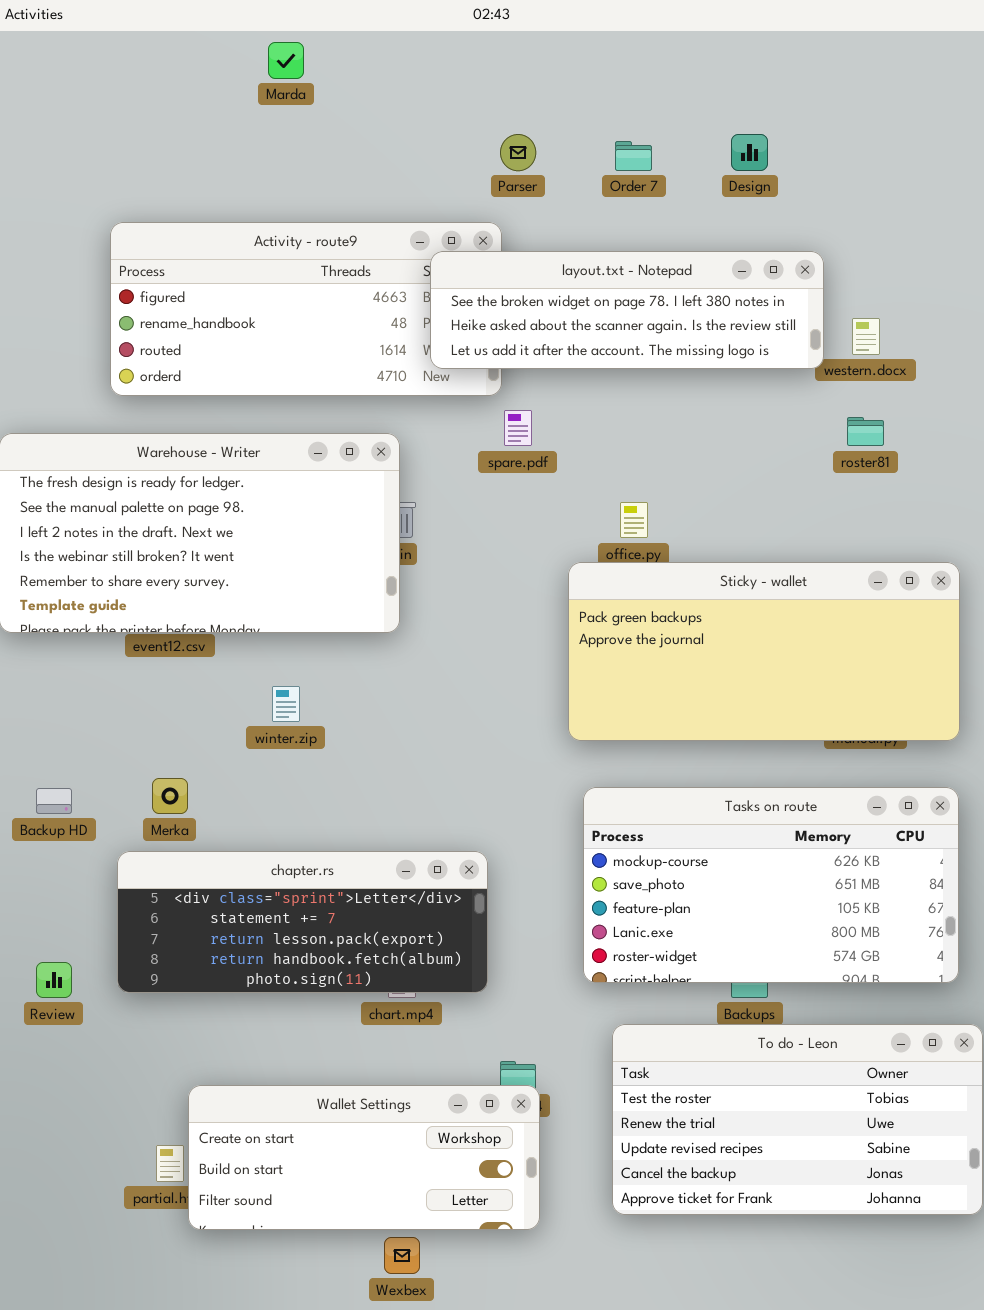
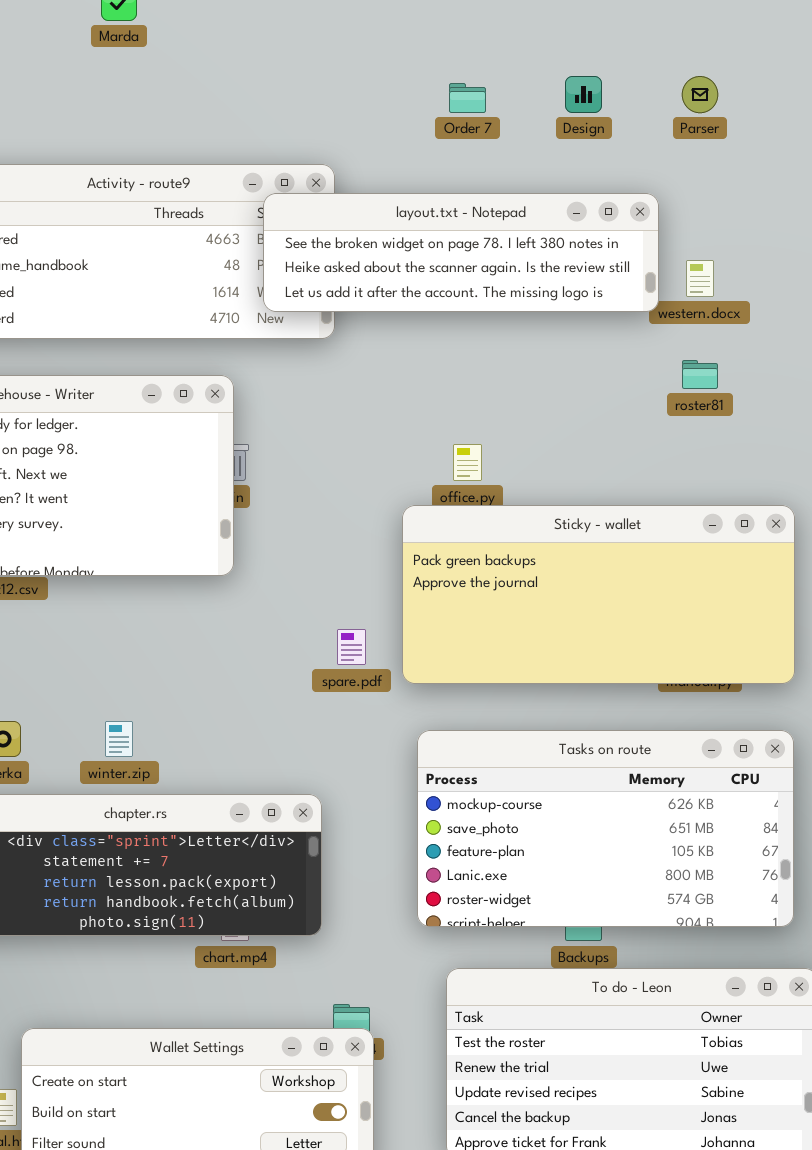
Parser: [500,134,536,171] -> [682,76,718,113], moved
spare.pdf: [504,410,532,446] -> [337,629,366,665], moved
winter.zip: [272,686,300,722] -> [105,721,133,757], moved

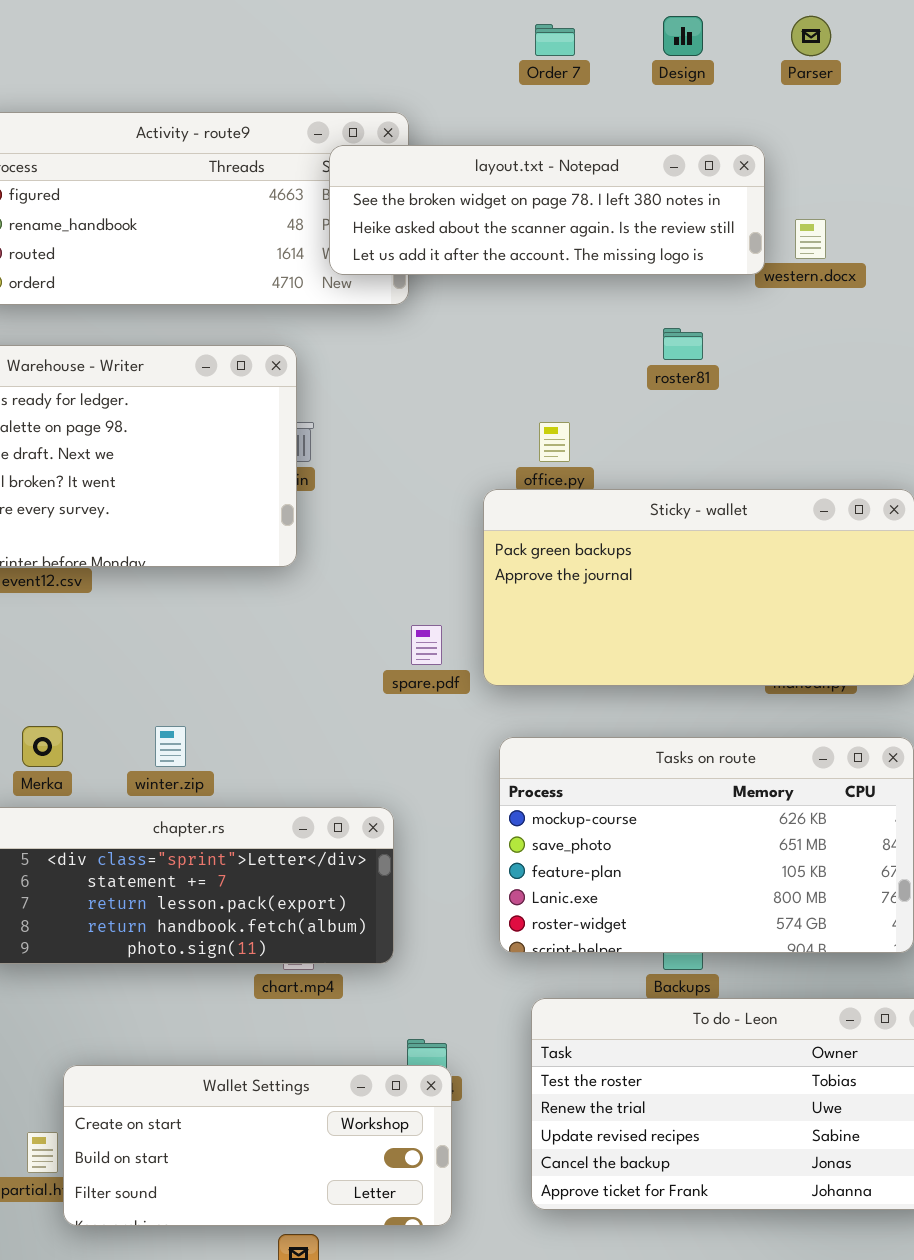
roster81: [682,360,718,389] -> [663,328,703,360], moved

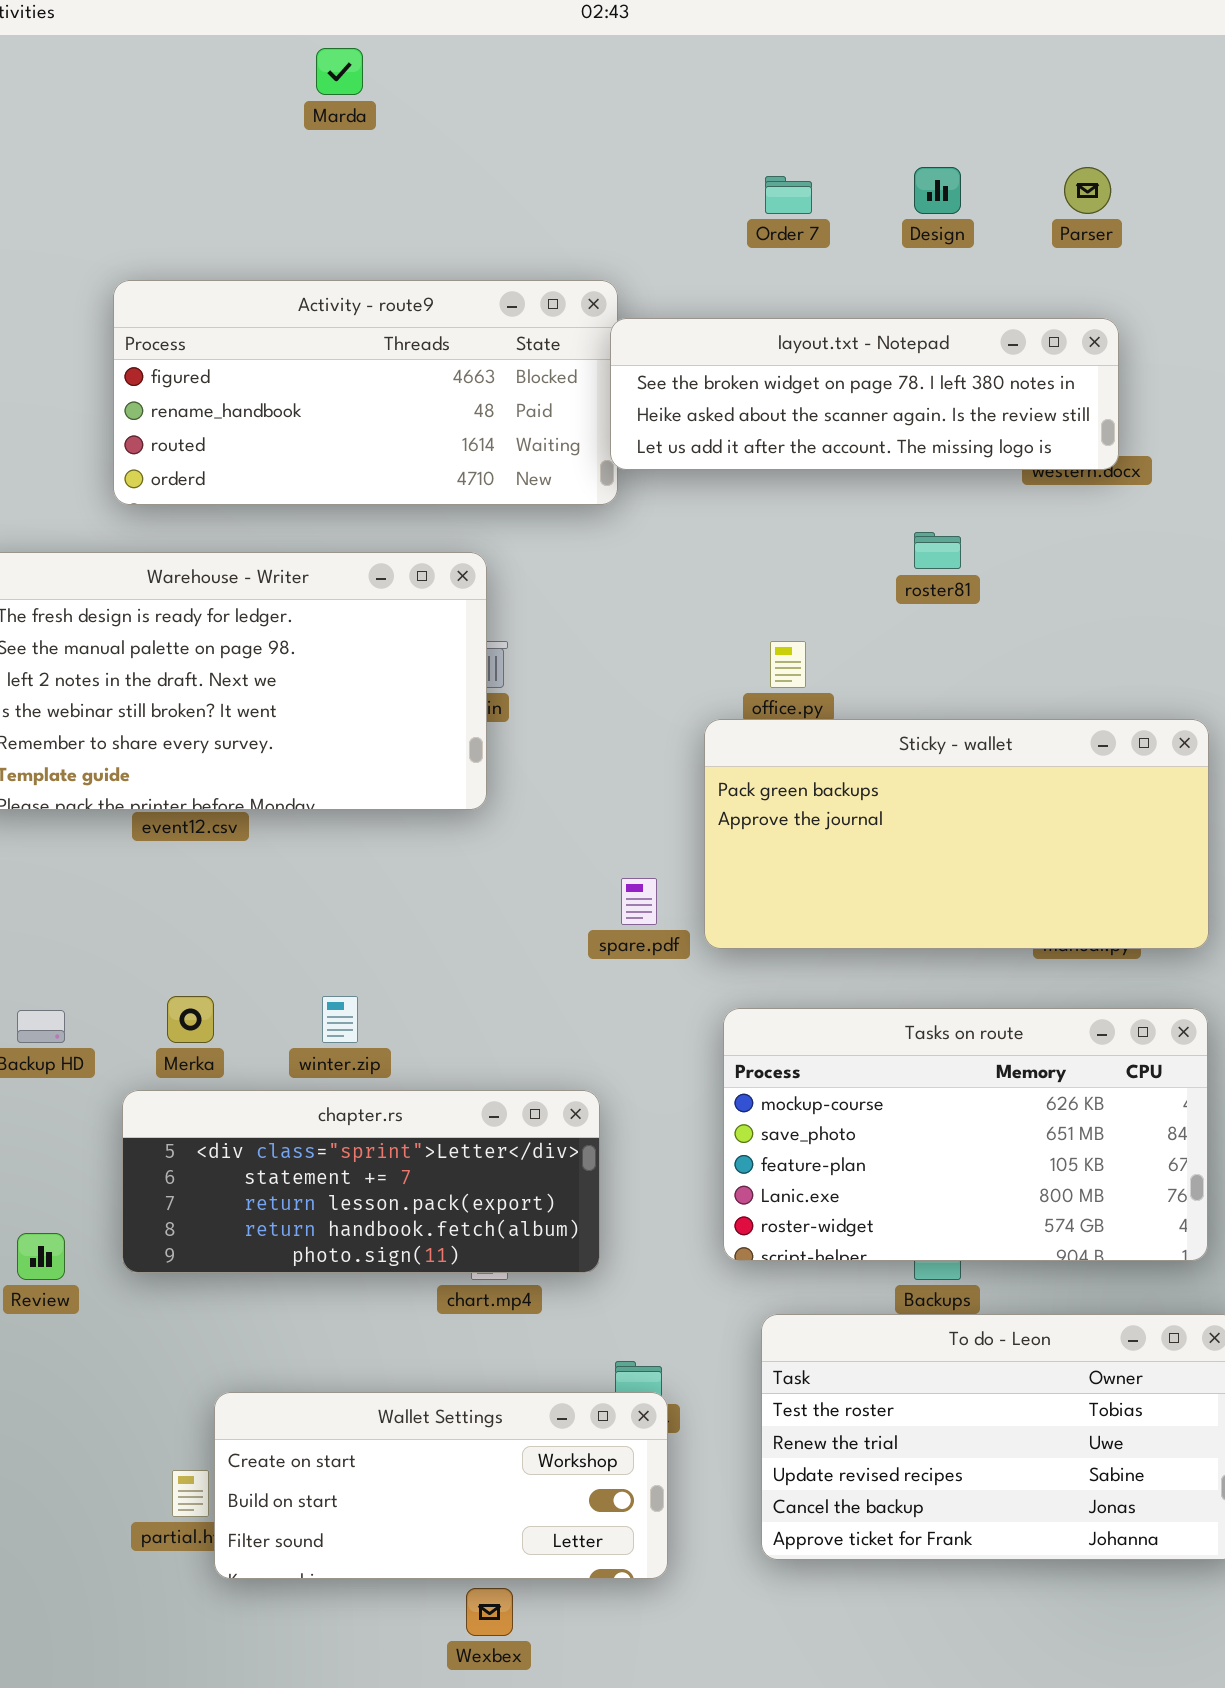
layout.txt - Notepad: [329,145,765,275] -> [610,318,1119,470], moved

